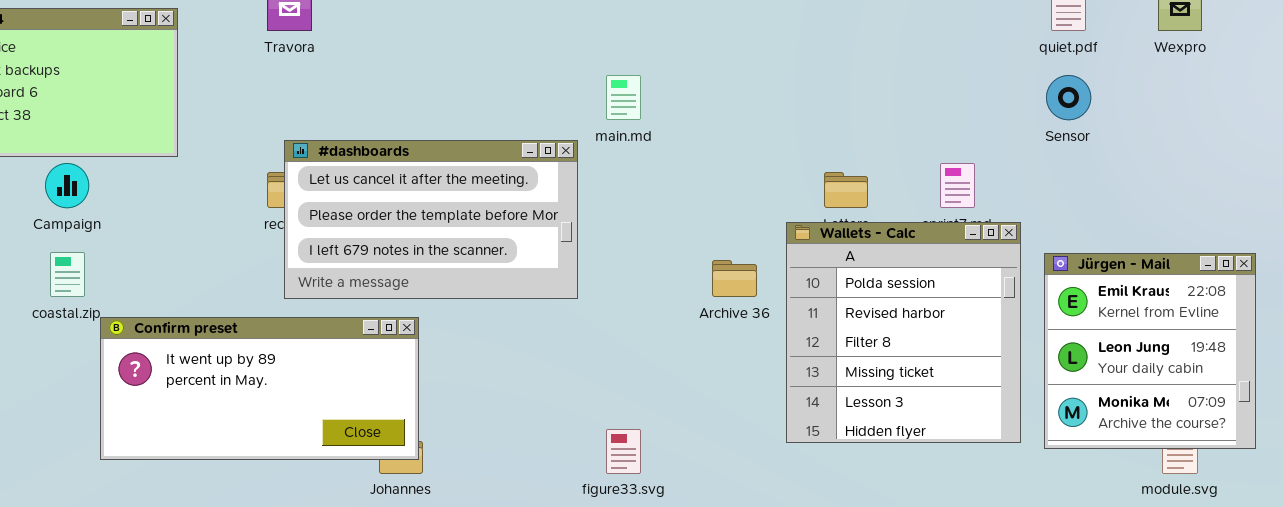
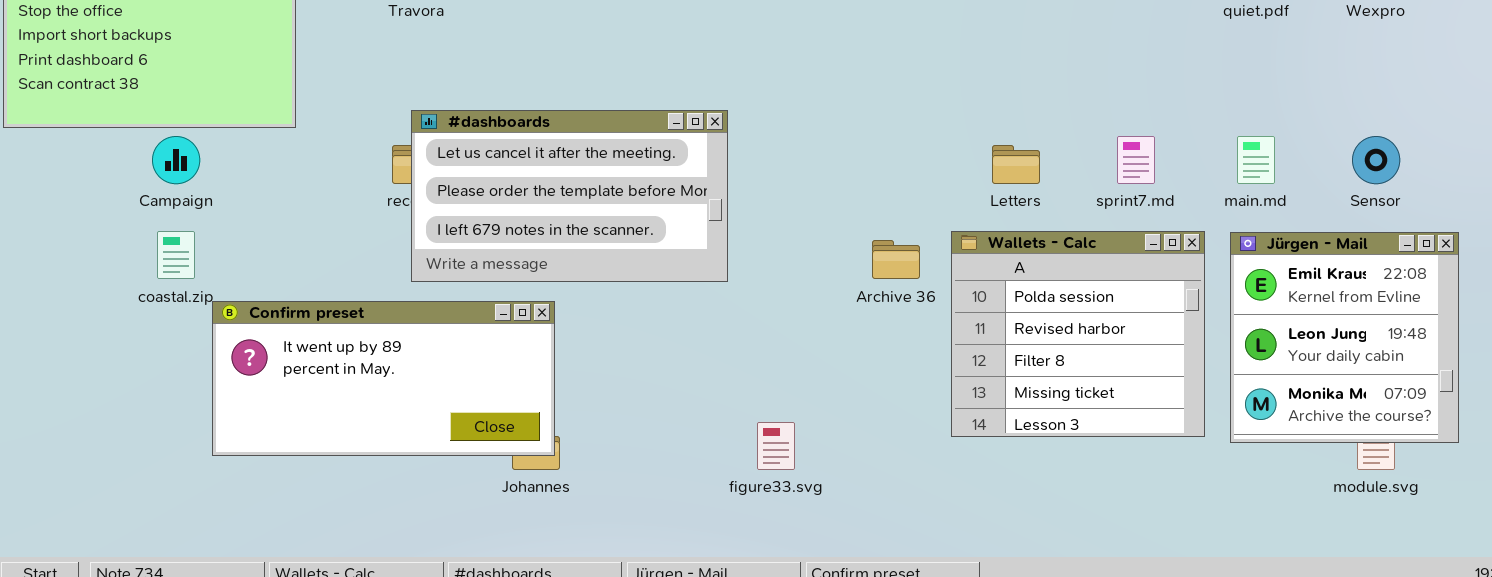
main.md: [606,75,641,120] -> [1237,136,1275,184], moved
Sensor: [1046,75,1091,120] -> [1352,136,1400,184], moved
Wallets - Calc: [786,222,1021,443] -> [951,231,1205,437], resized

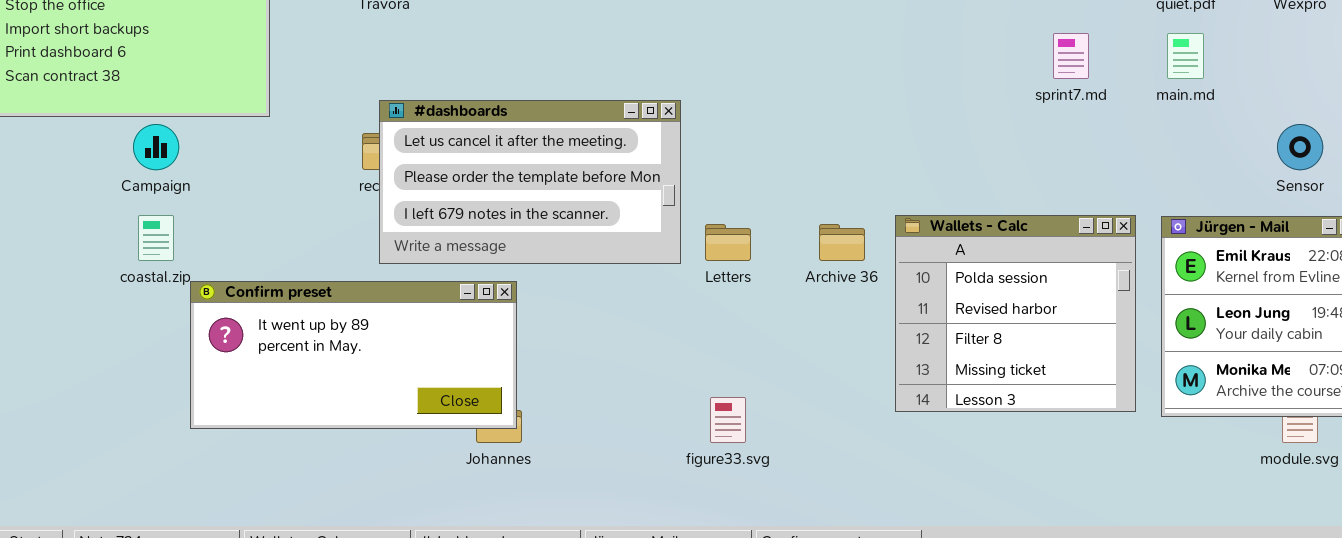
sprint7.md: [1117,136,1155,184] -> [1053,33,1089,79], moved
main.md: [1237,136,1275,184] -> [1167,33,1204,79], moved
Letters: [992,145,1040,184] -> [705,224,751,261], moved

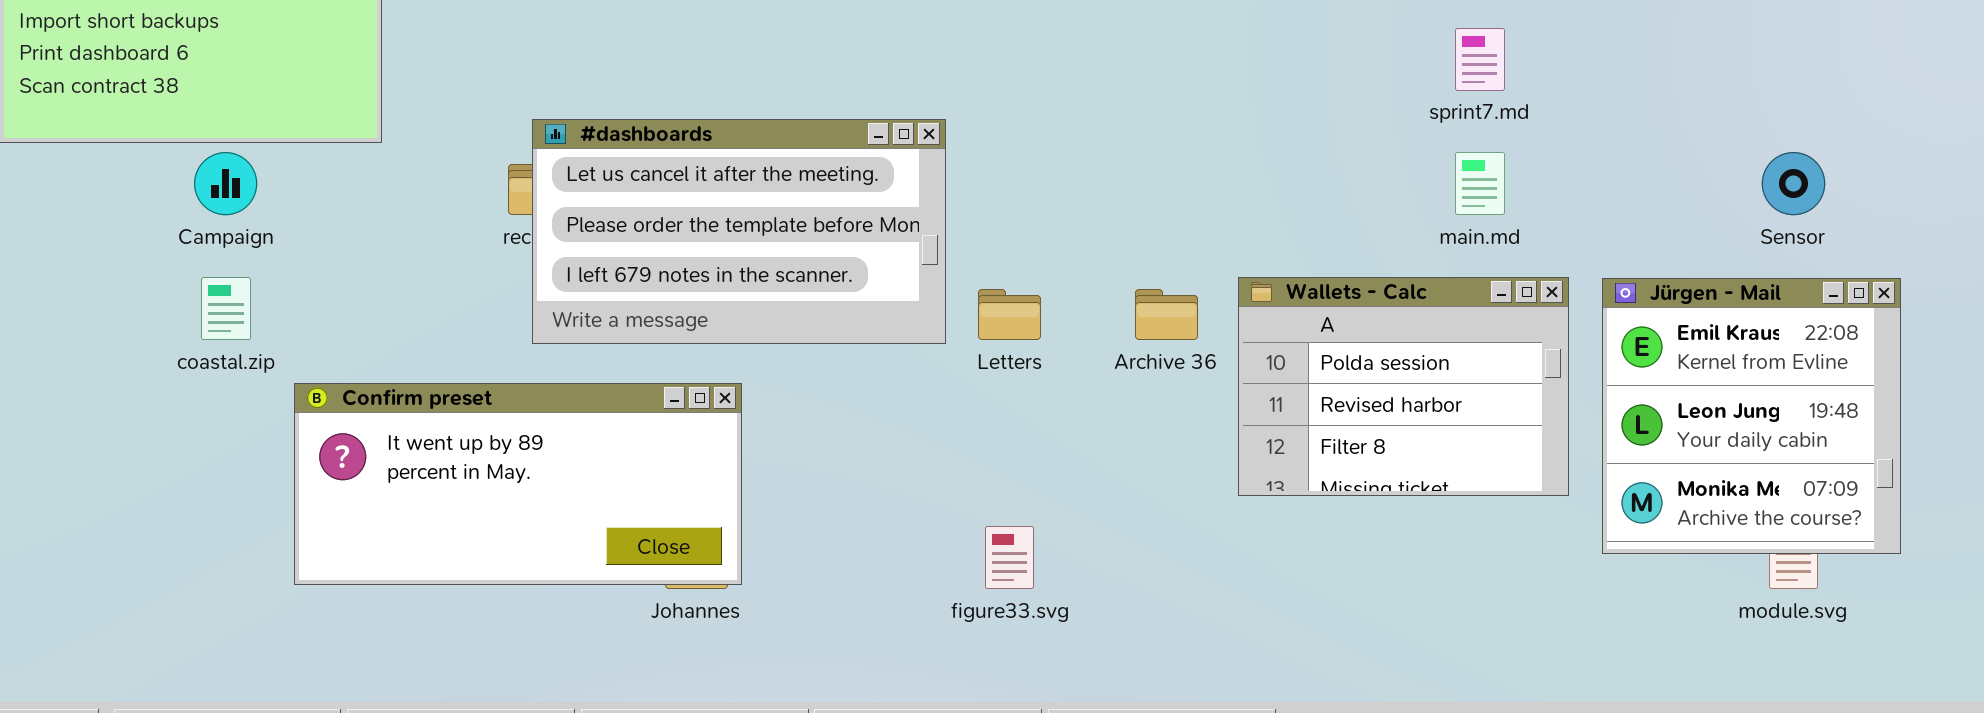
main.md: [1167,33,1204,79] -> [1455,152,1505,215], moved
Wallets - Calc: [895,215,1136,412] -> [1238,277,1569,496], resized
Confirm preset: [190,281,517,429] -> [294,383,742,585], moved

